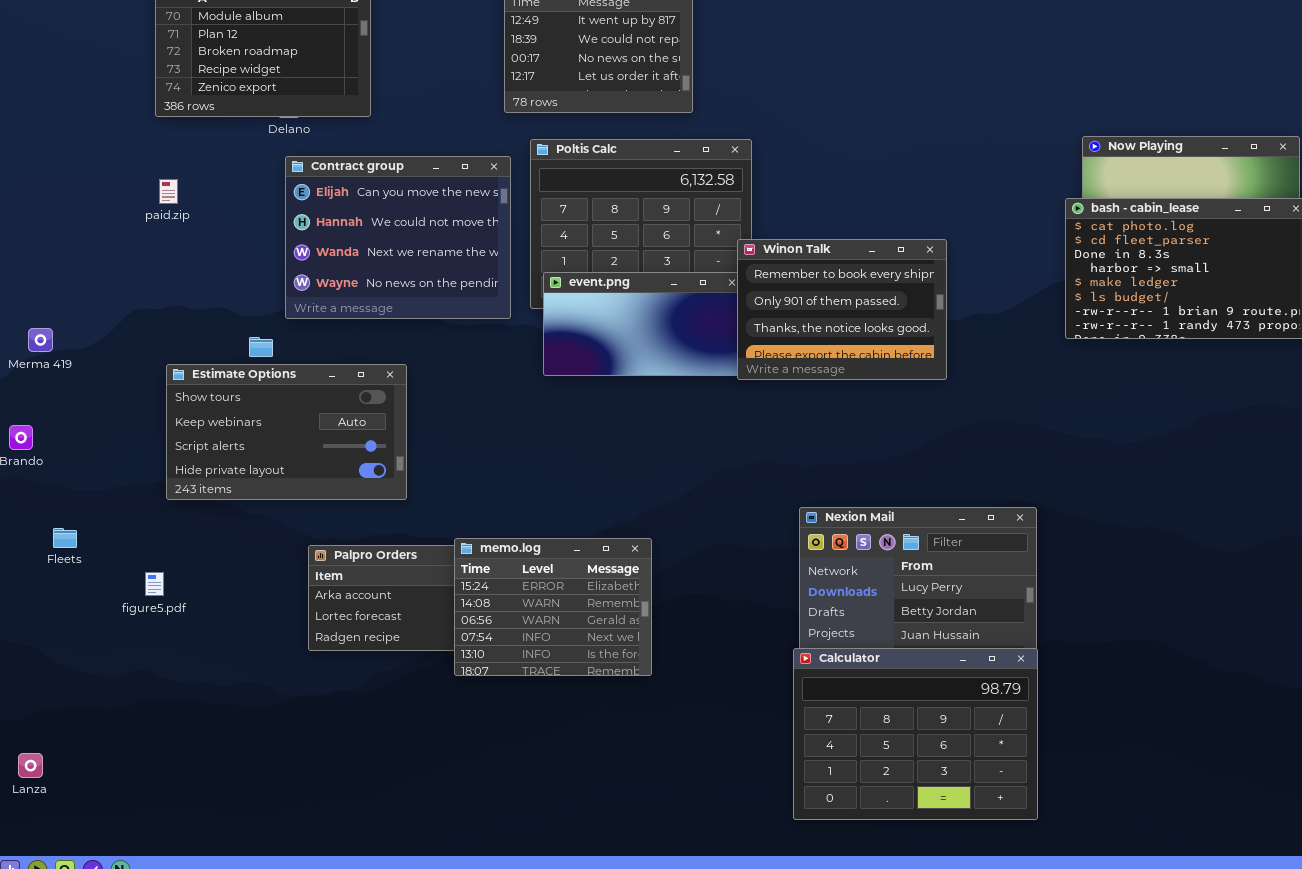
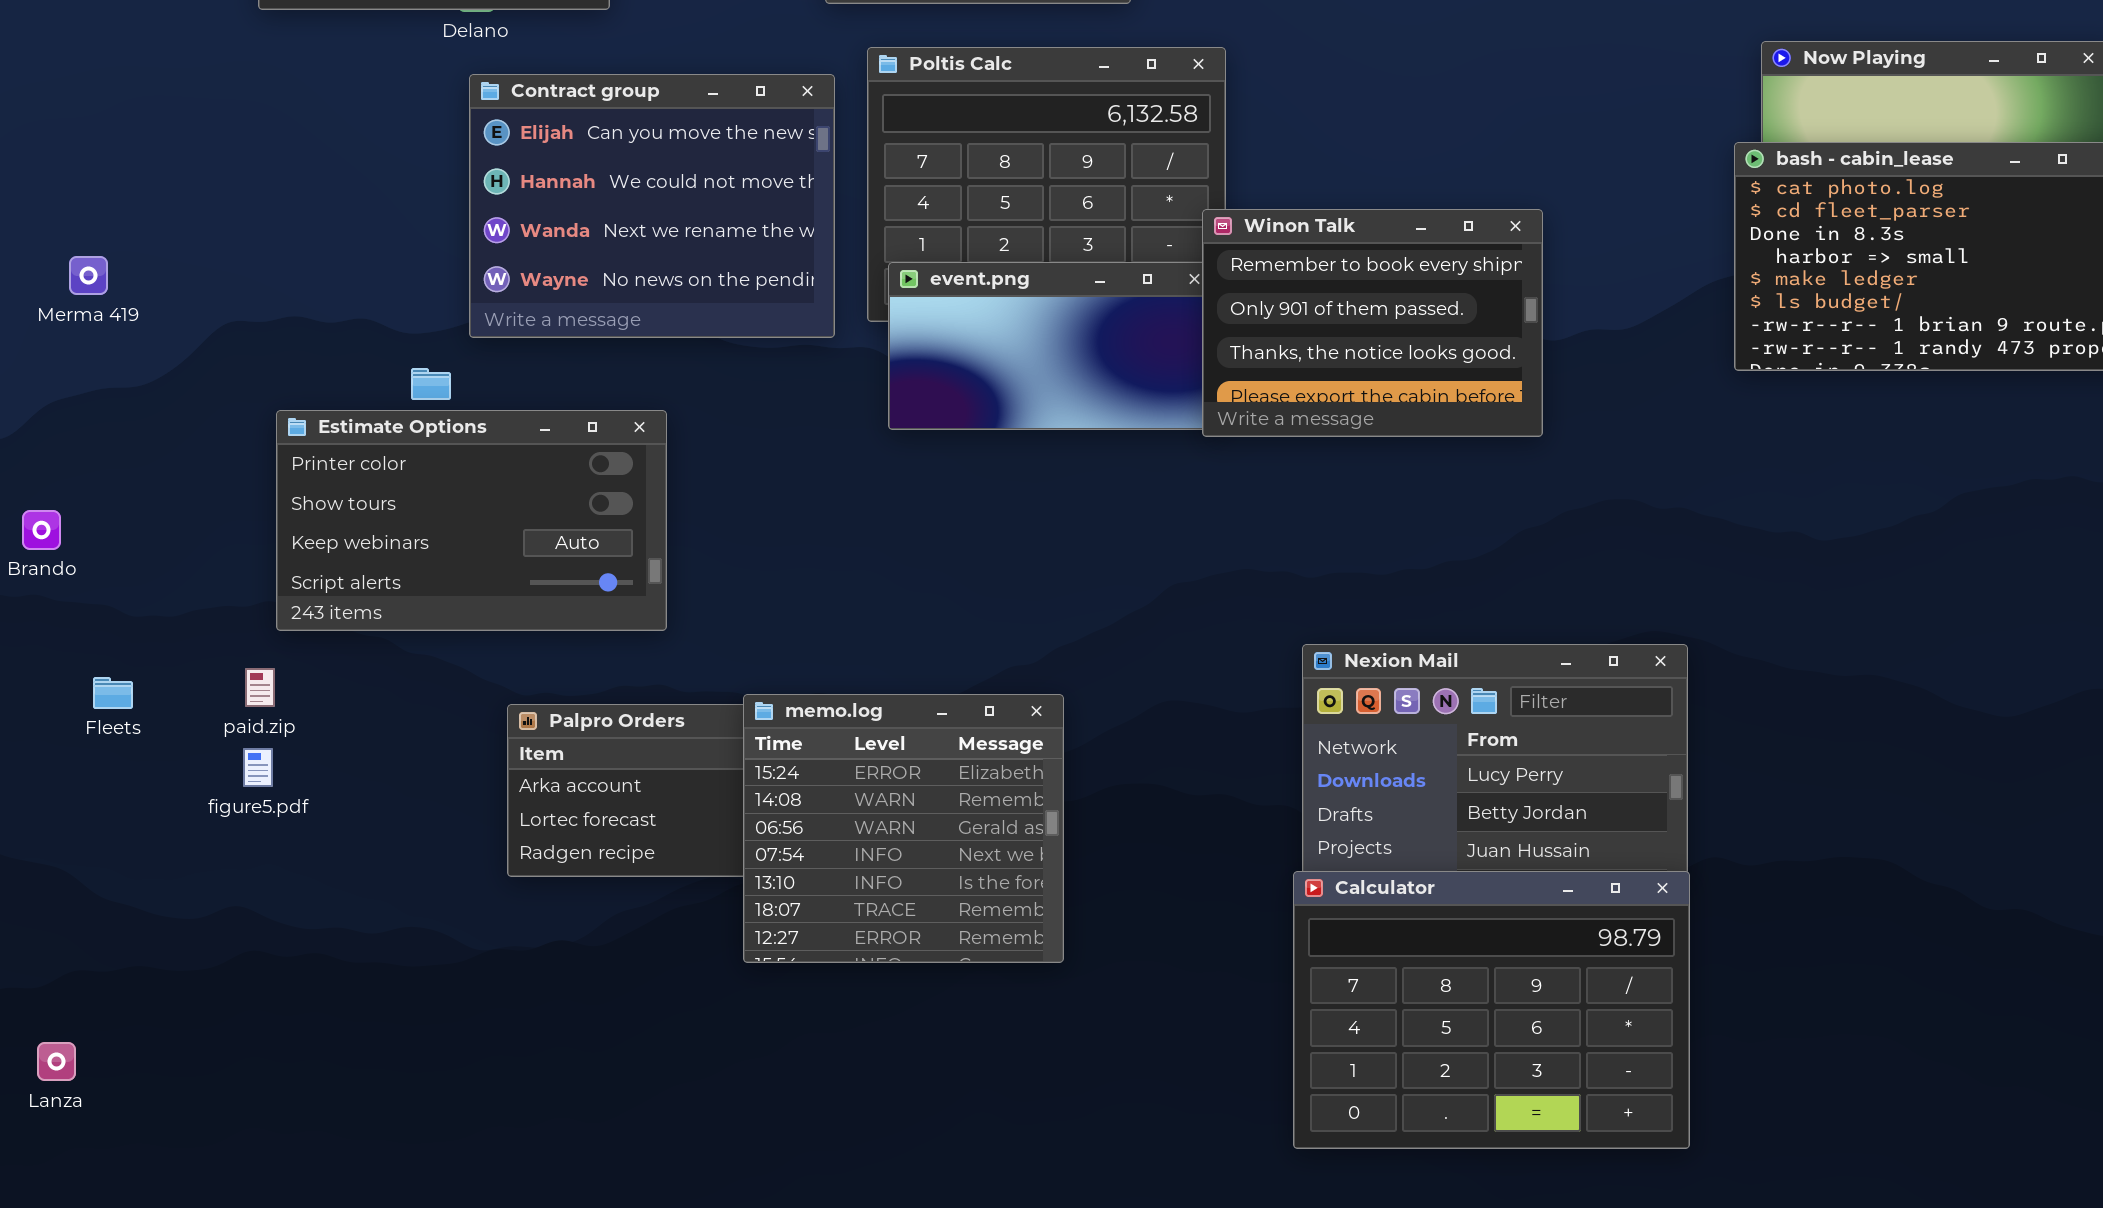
paid.zip: [159,179,178,204] -> [245,668,275,707], moved
Merma 419: [28,328,53,352] -> [69,256,108,295], moved
Estimate Options: [166,364,407,500] -> [276,410,667,631], scrolled up 1 row
memo.log: [454,538,652,676] -> [743,694,1064,963], resized

